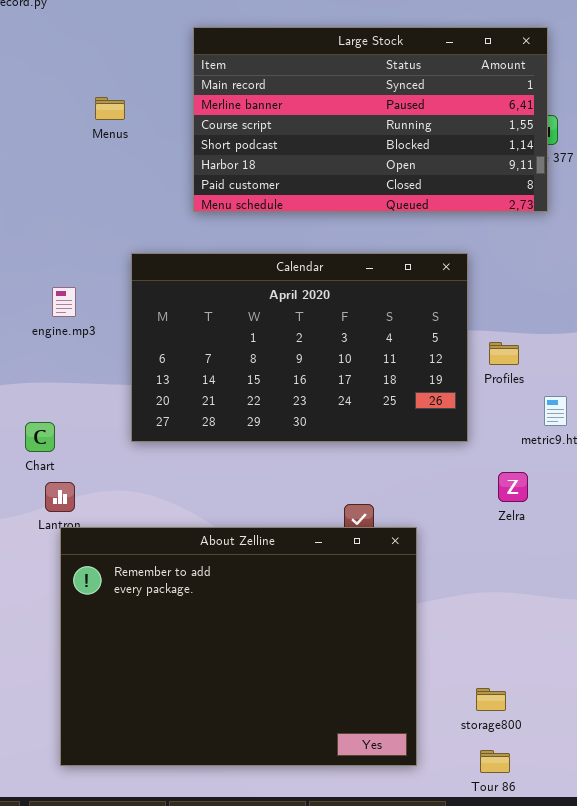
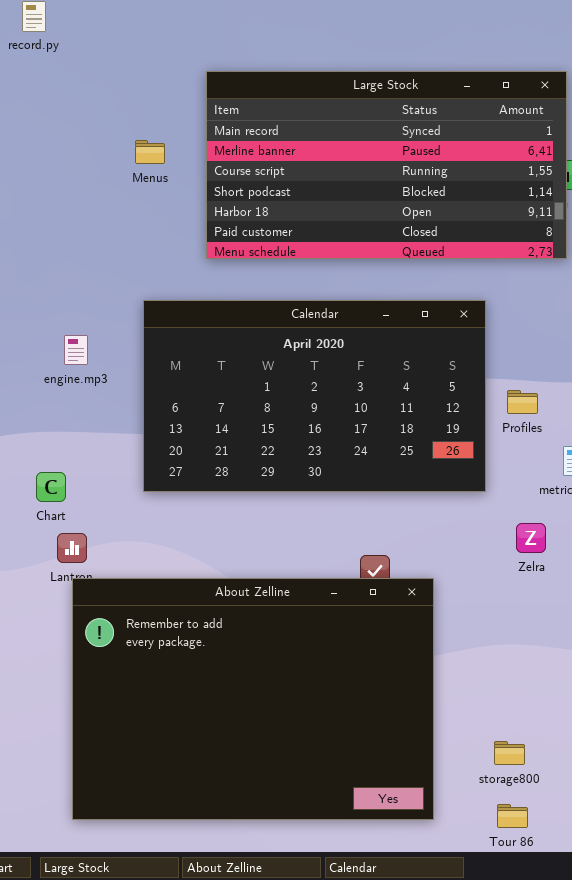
Menus: [95,97,125,120] -> [135,140,165,164], moved

